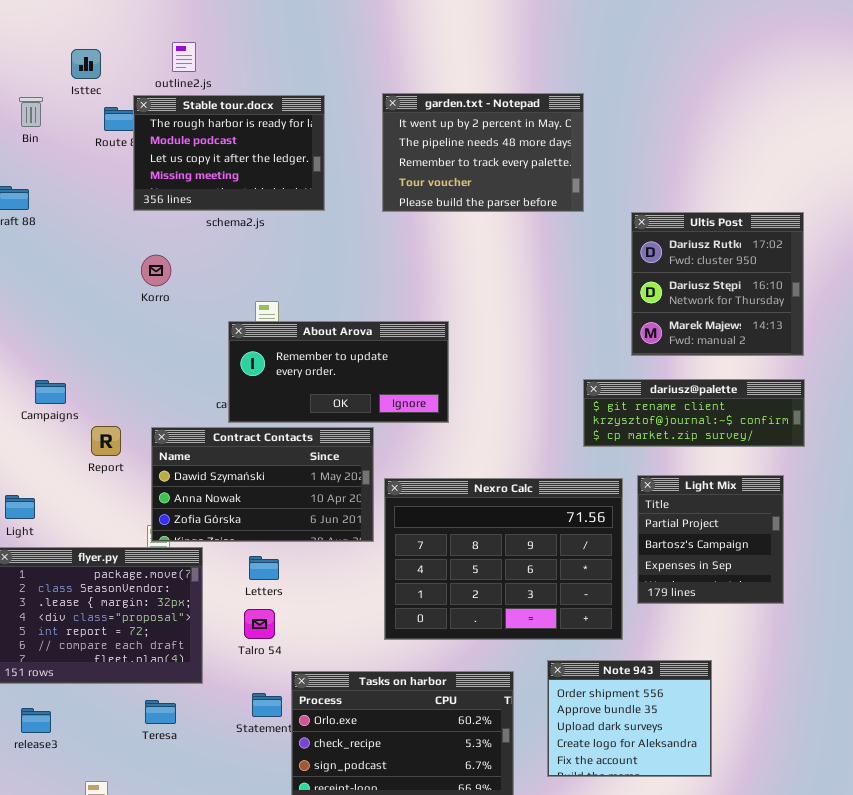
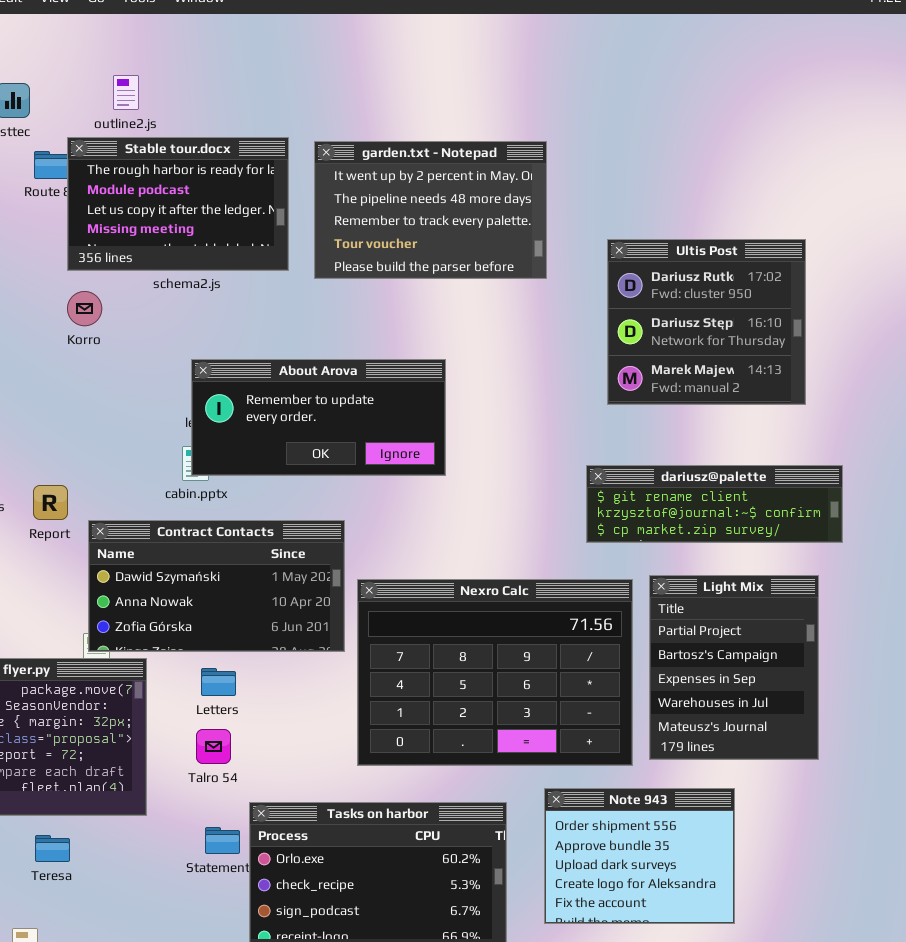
garden.txt - Notepad: [382,93,584,212] -> [314,141,547,279], moved
Ultis Post: [631,212,804,356] -> [607,239,806,405], moved
Korro: [141,255,171,286] -> [67,291,102,326], moved
About Arova: [228,321,449,423] -> [191,359,446,476], moved
Report: [91,426,121,456] -> [33,485,68,520], moved
Light Mix: [637,475,784,604] -> [649,575,819,760], resized
Teresa: [145,700,176,724] -> [35,835,70,862], moved

